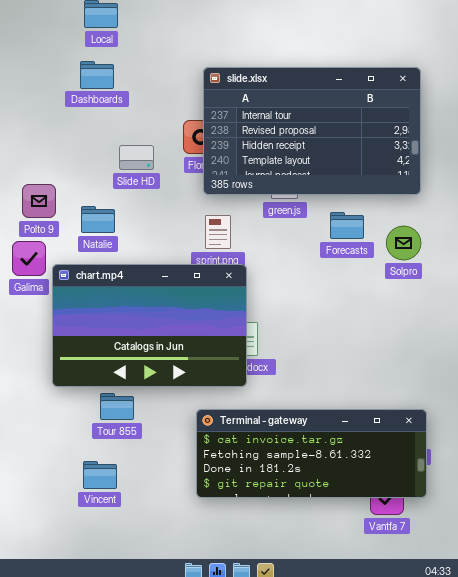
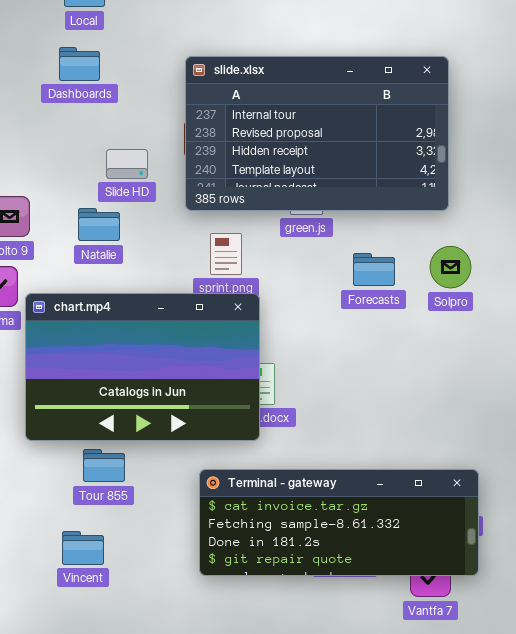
slide.xlsx: [203,67,421,195] -> [185,56,449,211], moved
Natalie: [81,206,115,233] -> [78,208,120,241], moved
Forecasts: [330,212,364,239] -> [353,253,395,286], moved

